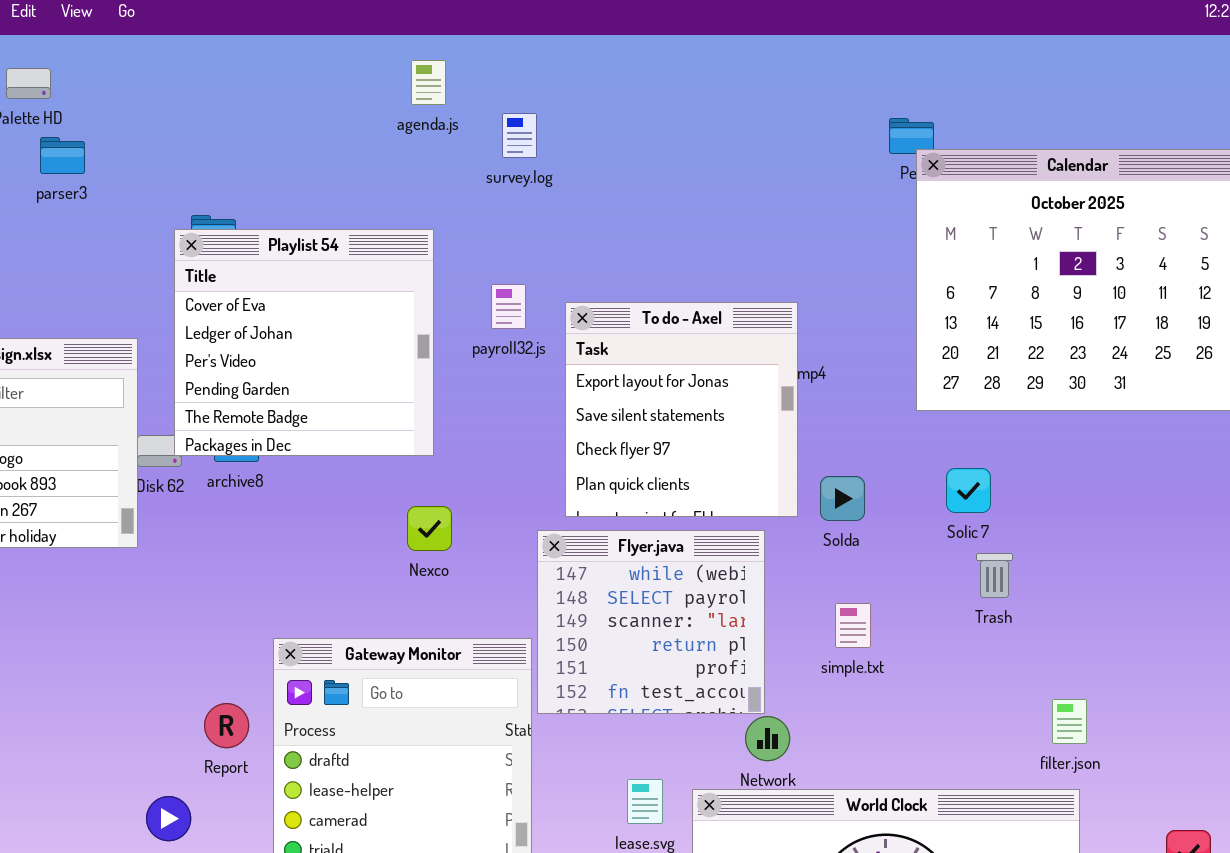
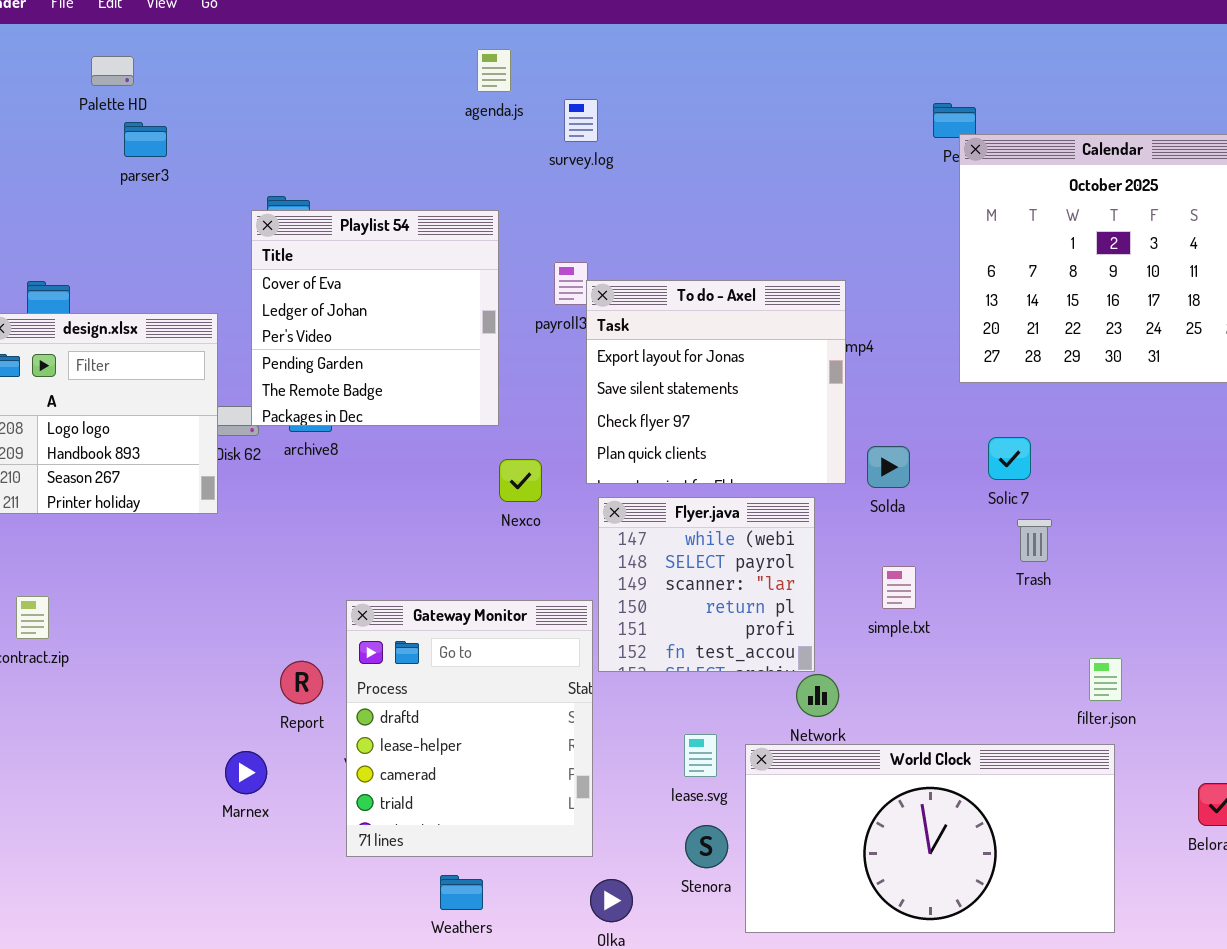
To do - Axel: [565,302,798,517] -> [586,280,846,484], resized
Nexco: [407,506,452,551] -> [499,459,542,502], moved

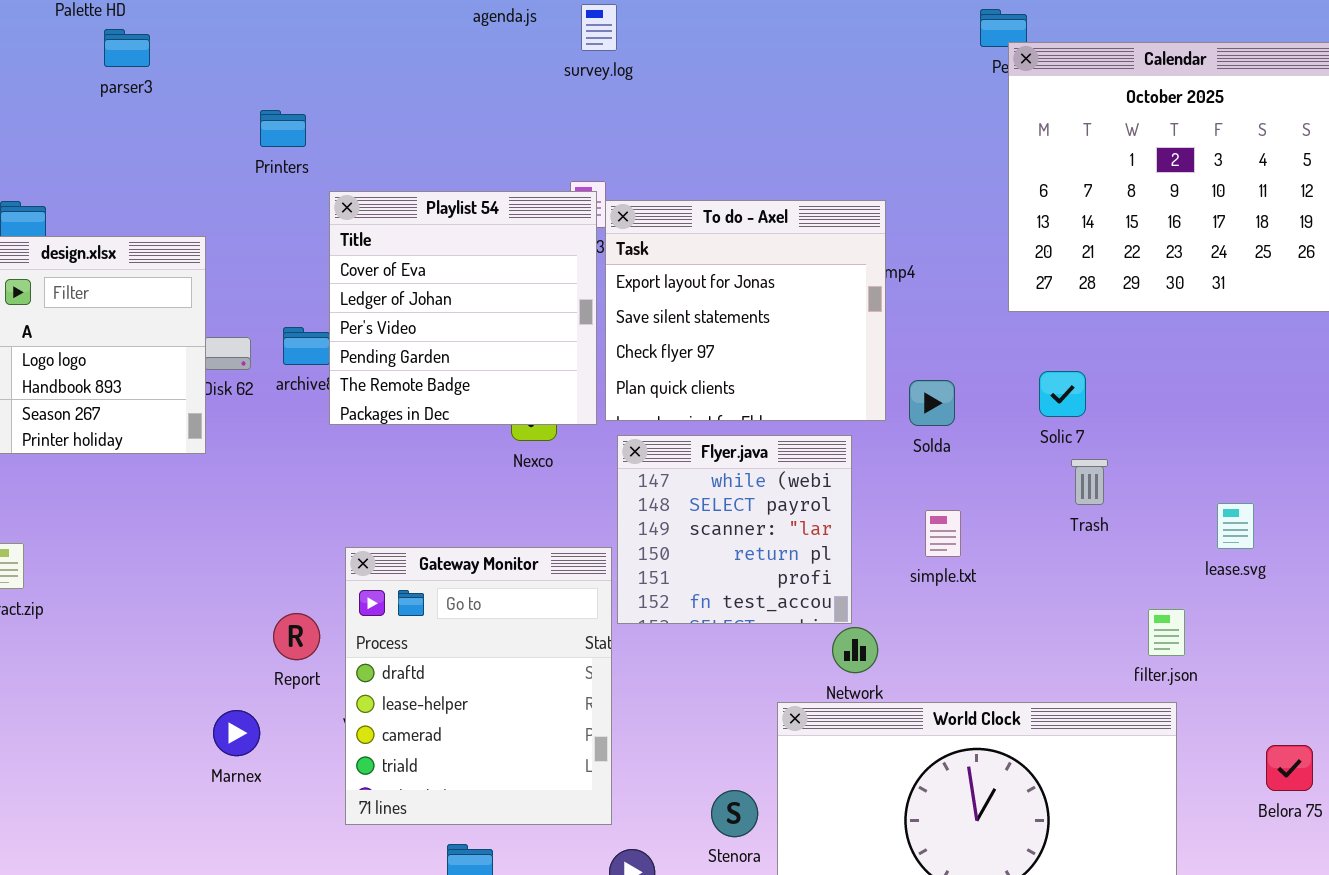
Playlist 54: [251,210,499,426] -> [329,191,597,425], moved
lease.svg: [684,734,717,777] -> [1217,503,1254,549], moved

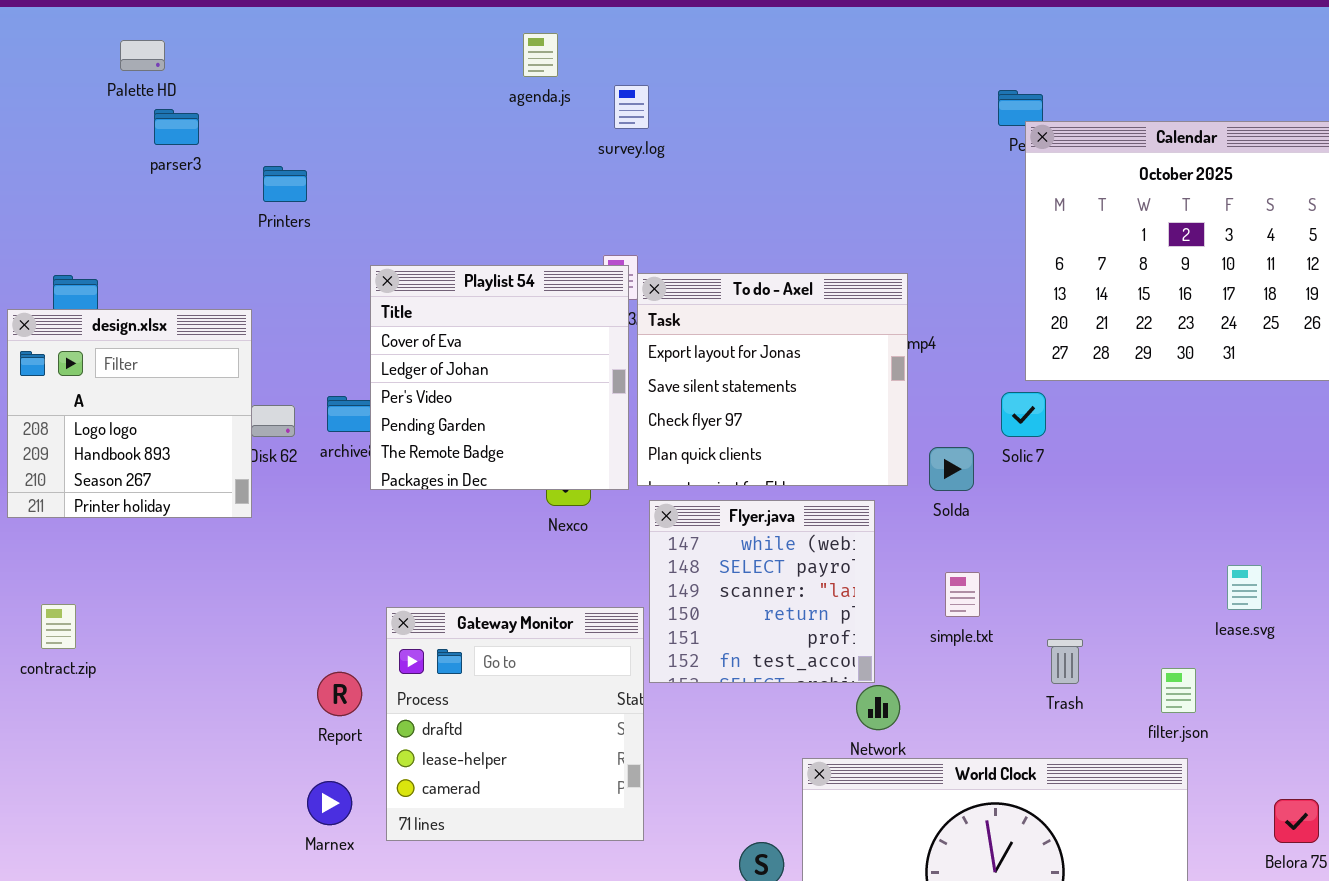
Printers: [260,110,306,147] -> [263,166,307,202], moved
Solic 7: [1039,371,1086,417] -> [1001,392,1046,437], moved
Trash: [1071,459,1108,505] -> [1047,639,1083,684], moved
Gateway Monitor: [345,547,612,825] -> [386,607,644,841], resized
Marnex: [213,710,260,756] -> [307,781,352,825], moved

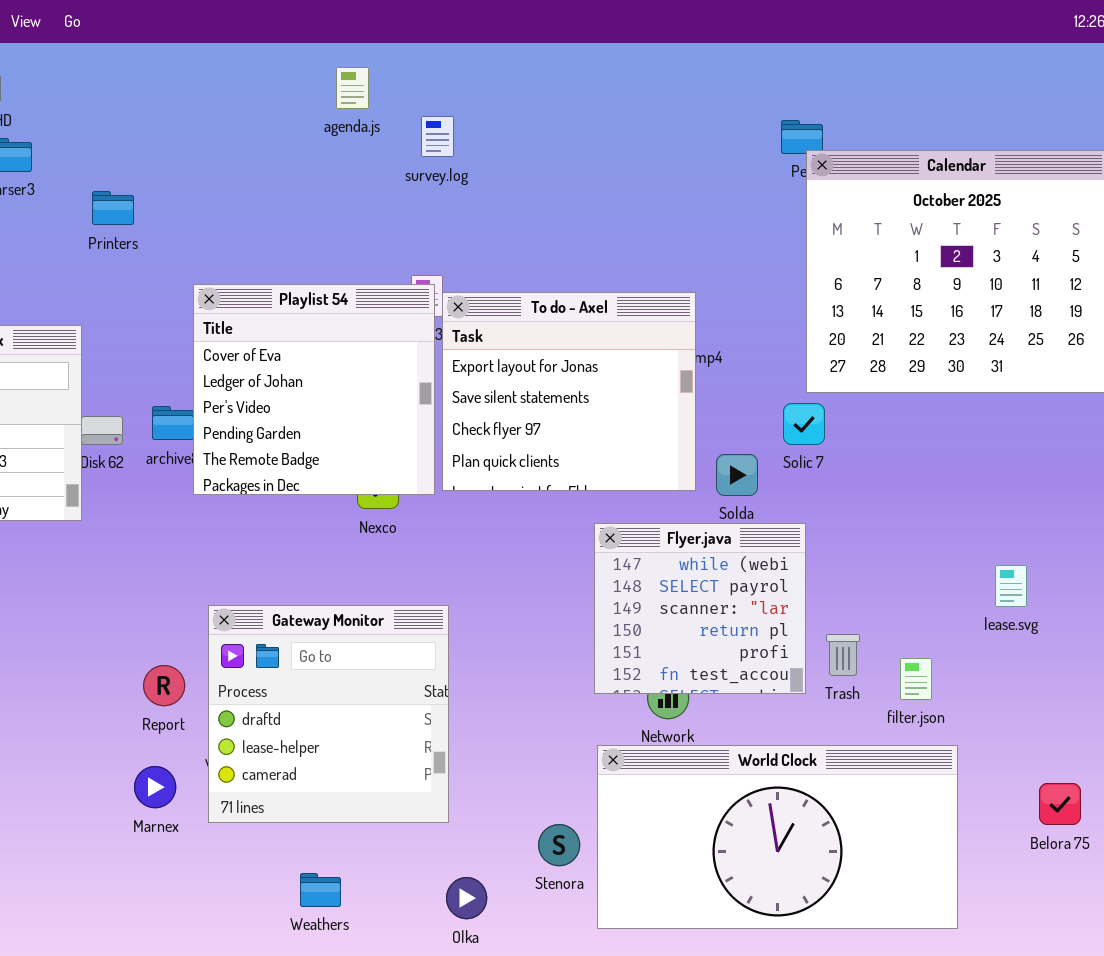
Flyer.java: [649,500,875,683] -> [594,523,806,694], moved
filter.json: [1161,668,1196,713] -> [900,658,932,700], moved

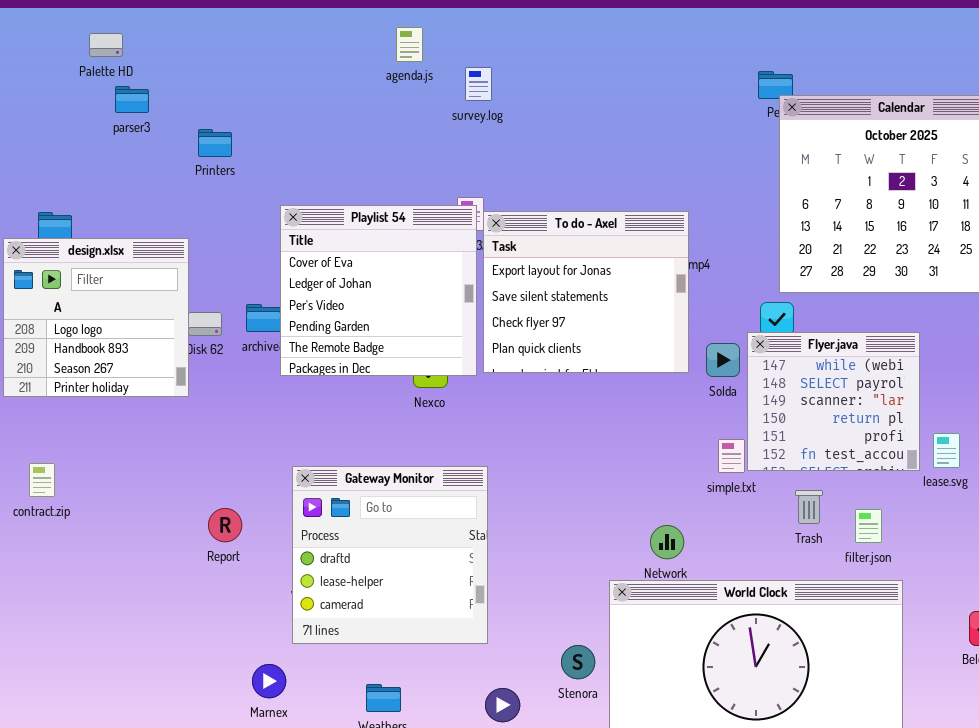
Flyer.java: [594,523,806,694] -> [747,332,920,471], moved
Report: [143,665,185,706] -> [208,508,242,542], moved
Marnex: [134,766,176,808] -> [252,664,286,698], moved

